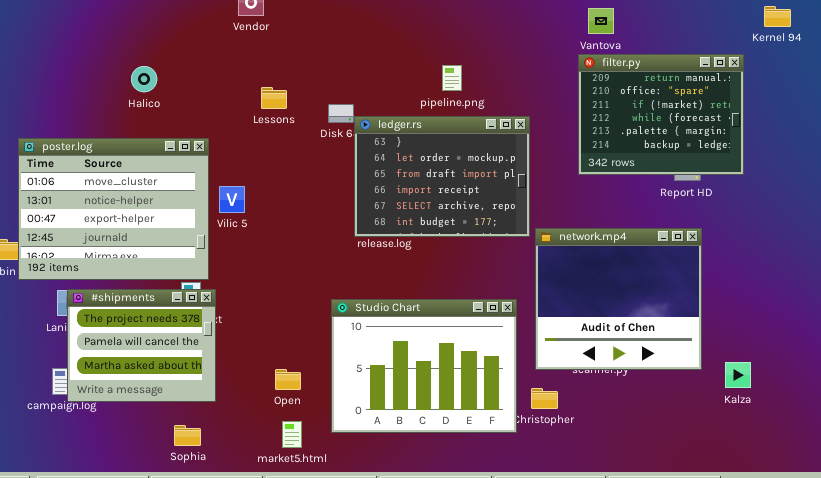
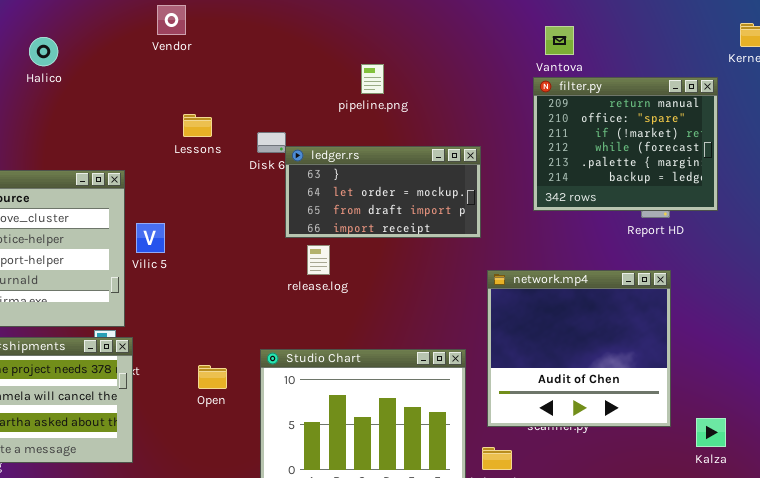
pipeline.png: [442,65,462,91] -> [361,64,384,94], moved
Halico: [131,66,157,92] -> [29,37,58,66], moved
ledger.rs: [354,116,530,237] -> [285,146,481,238], resized
Open: [275,369,301,390] -> [198,365,227,389], moved

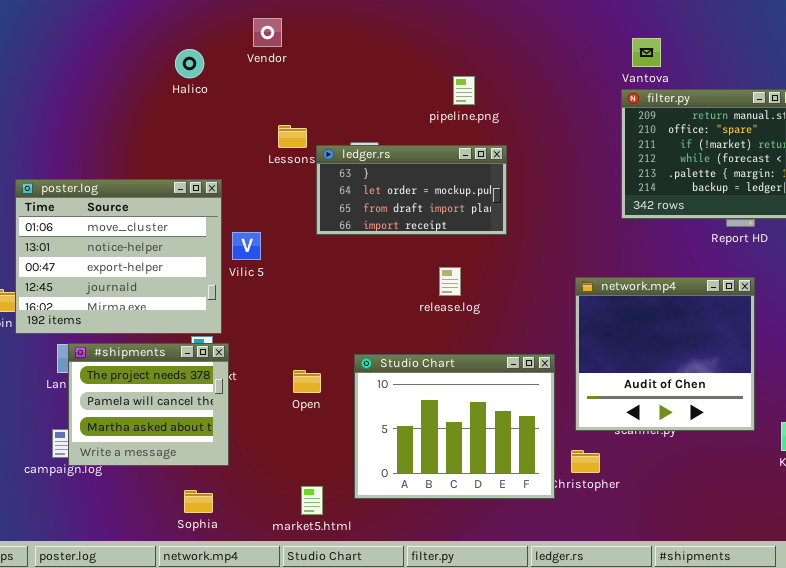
Halico: [29,37,58,66] -> [175,49,204,78], moved
ledger.rs: [285,146,481,238] -> [316,145,507,235], moved
release.log: [307,245,330,275] -> [439,267,461,296], moved

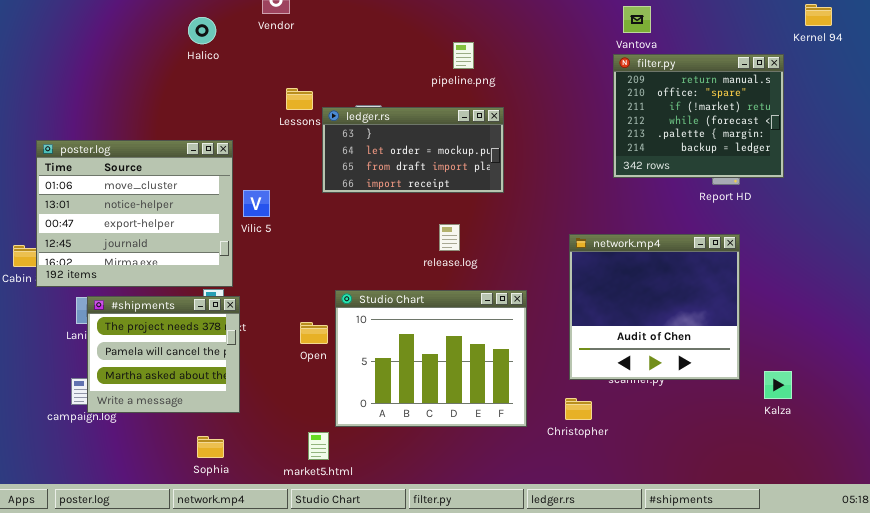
Studio Chart: [354,354,555,499] -> [335,290,527,427], moved

